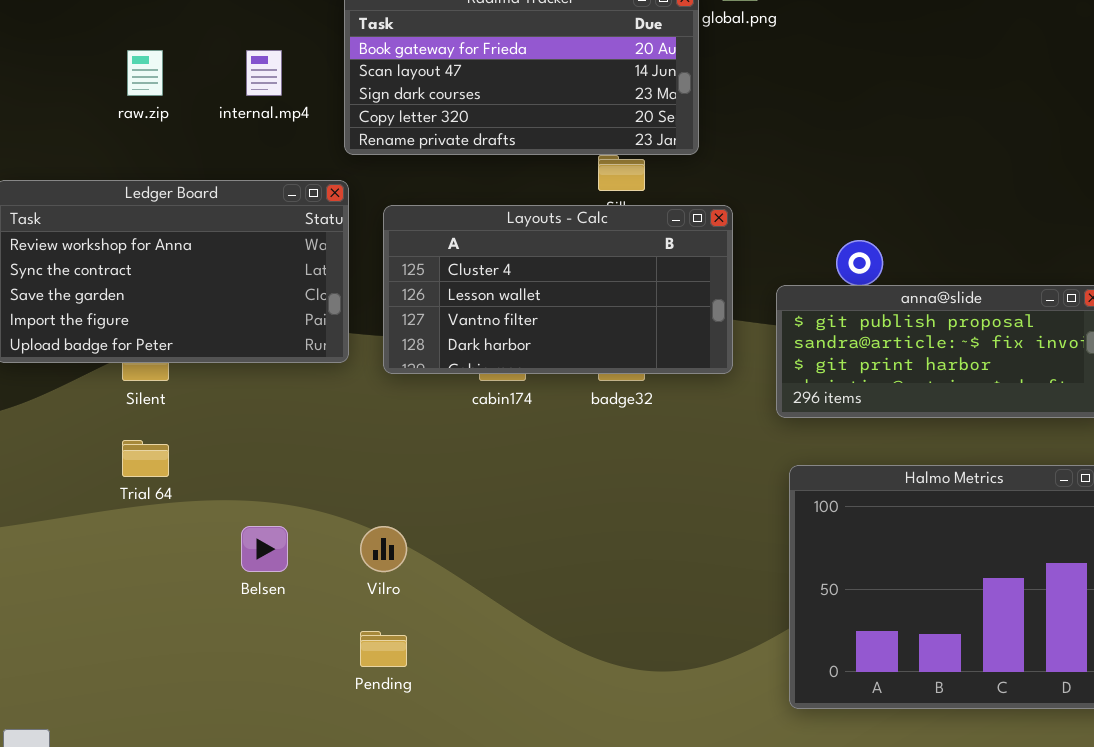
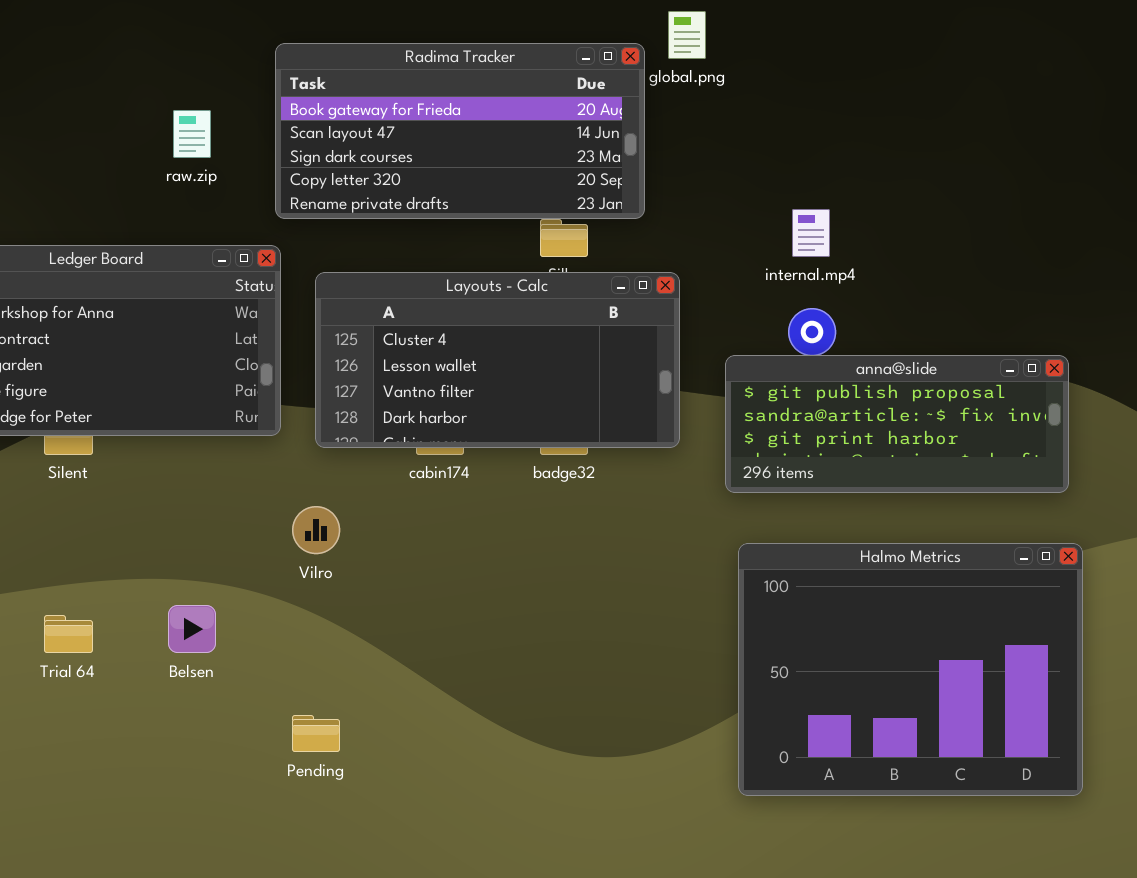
raw.zip: [127,50,163,96] -> [173,110,211,158], moved
internal.mp4: [246,50,282,96] -> [792,209,830,257], moved
Trial 64: [122,440,169,477] -> [44,615,93,653], moved
Vilro: [360,526,407,572] -> [292,506,340,554], moved

